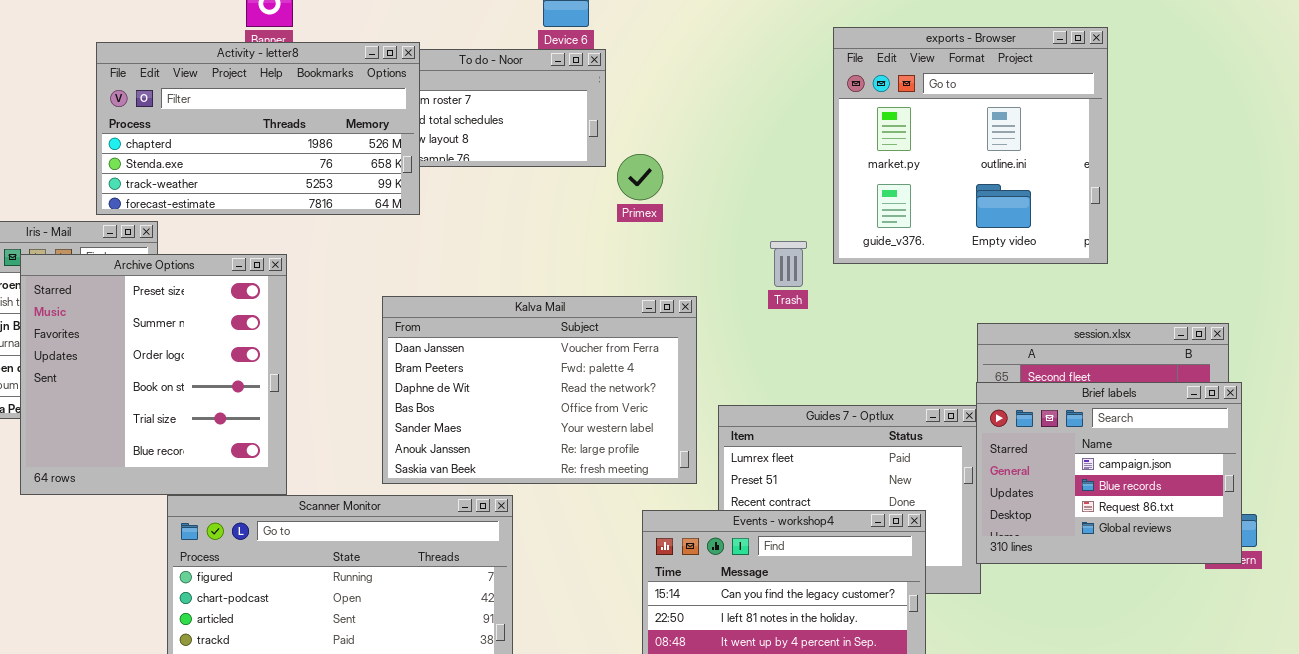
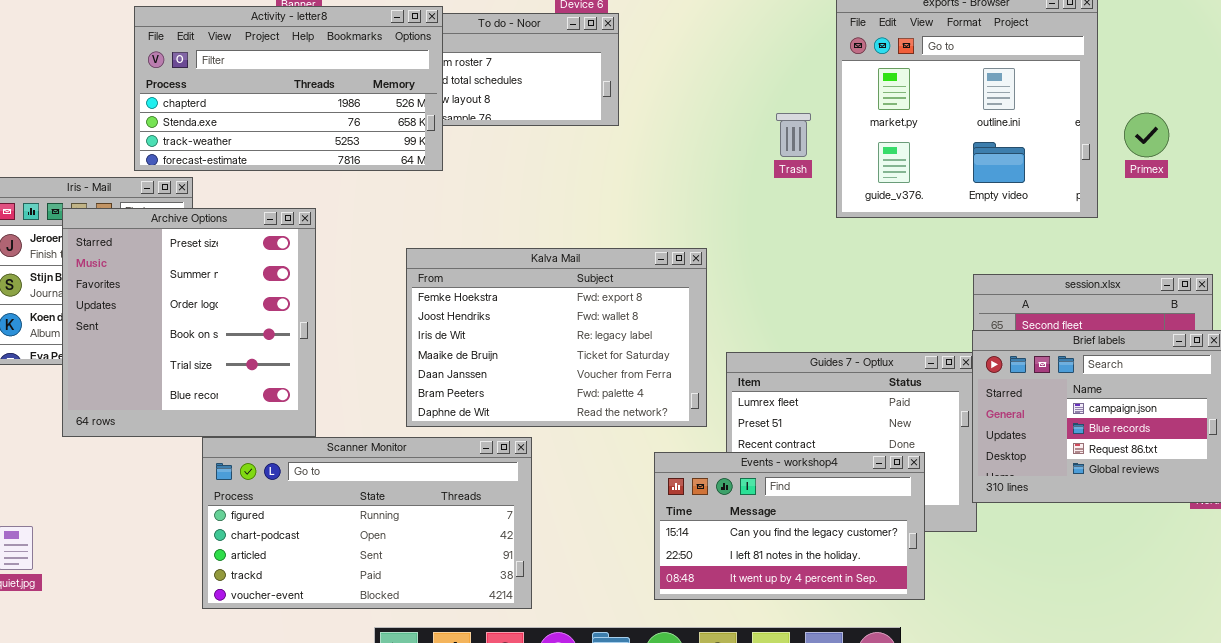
Primex: [617,154,663,200] -> [1124,113,1169,157], moved
Trash: [770,241,807,287] -> [776,113,811,157], moved
Kalva Mail: [382,296,697,484] -> [406,248,707,427], scrolled up 4 rows

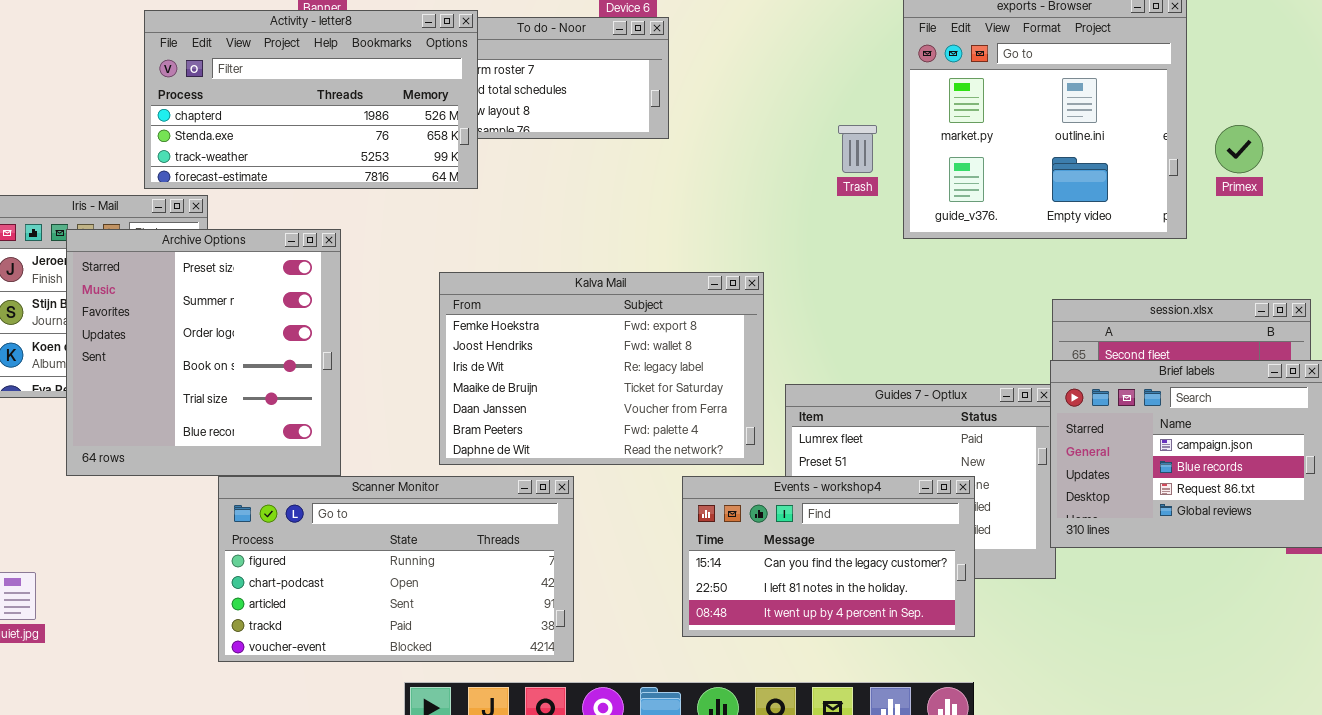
Events - workshop4: [654,452,925,600] -> [682,476,975,637], moved

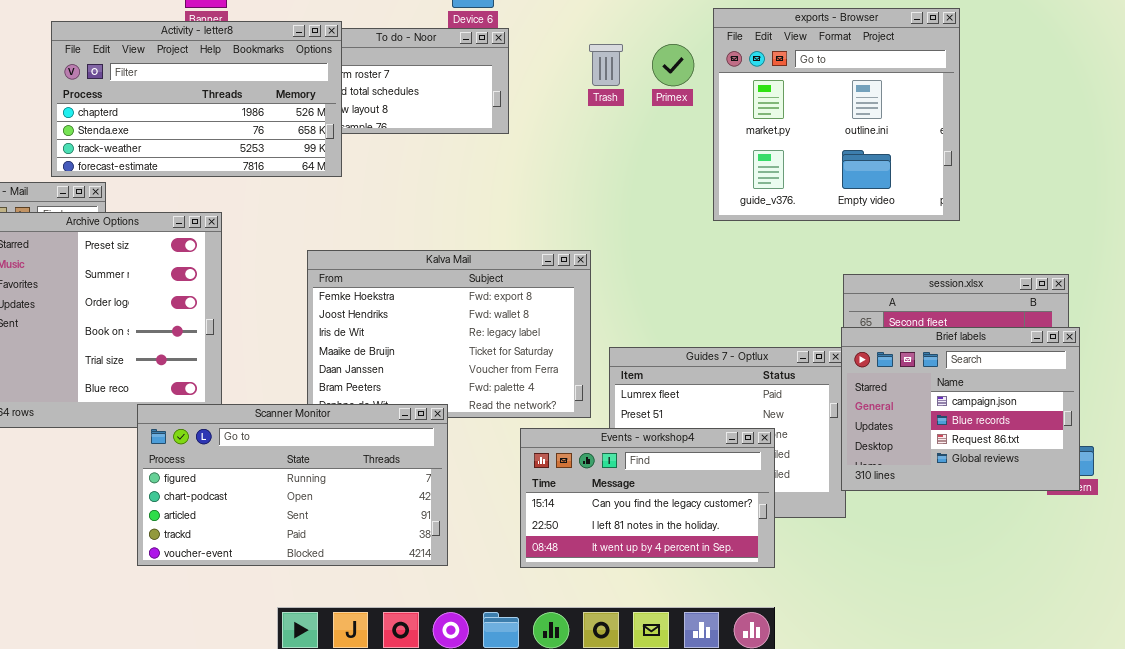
Trash: [838,125,877,173] -> [589,44,623,86], moved
Primex: [1215,125,1263,173] -> [652,44,694,86], moved
Scanner Monitor: [218,476,574,662] -> [137,404,448,566], moved

